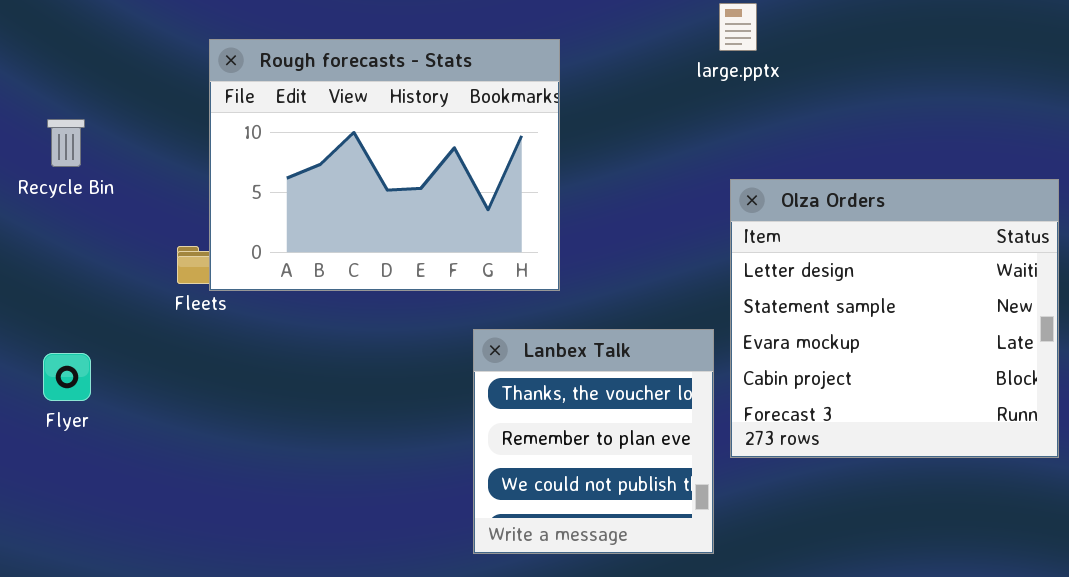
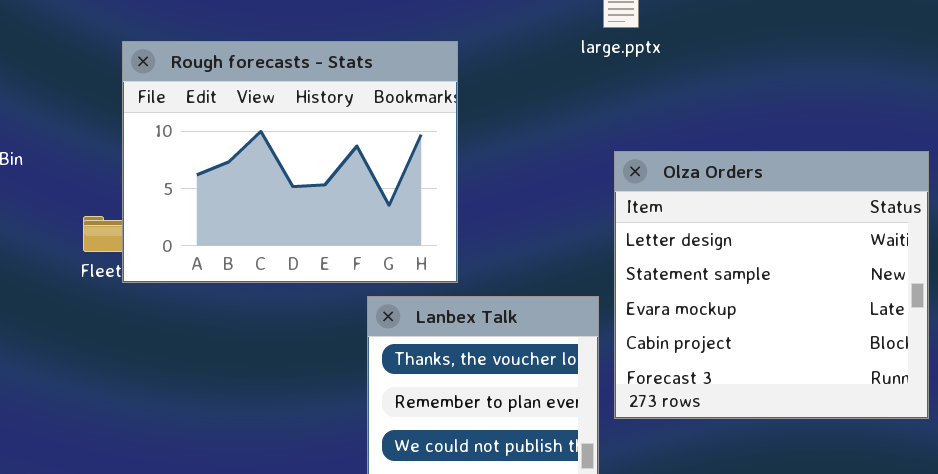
Rough forecasts - Stats: [209,39,560,291] -> [122,41,458,283], moved

